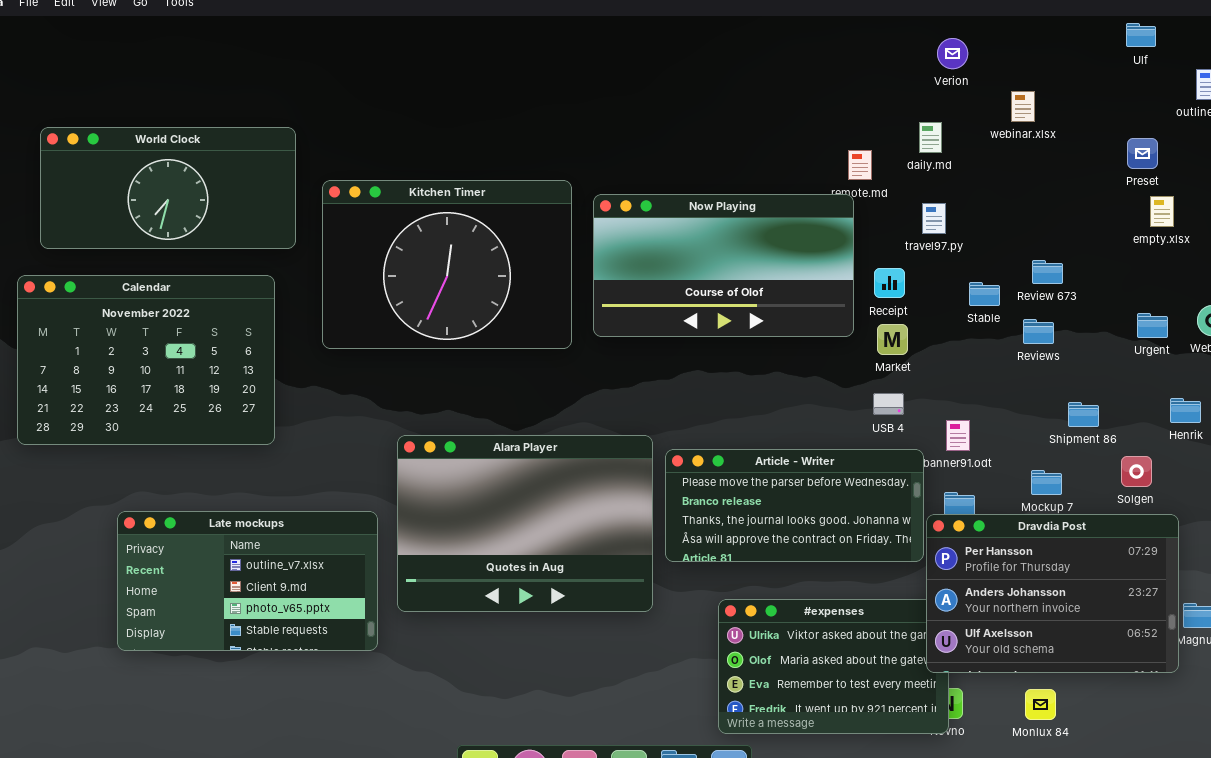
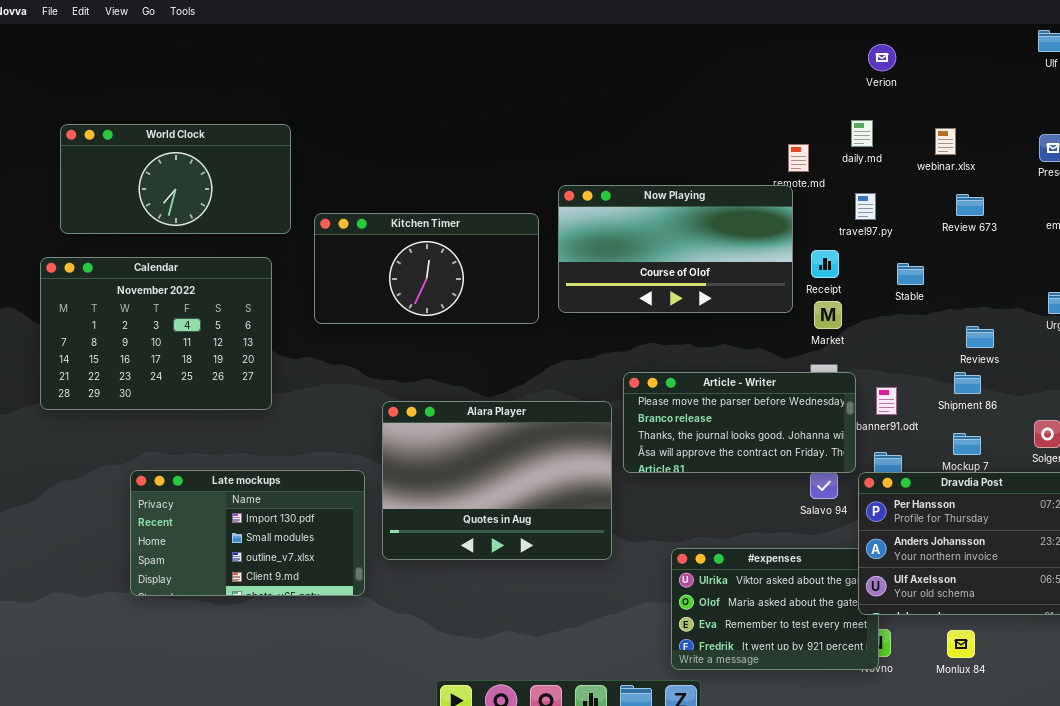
webinar.xlsx: [1011,91,1035,122] -> [935,128,956,155], moved
Kitchen Timer: [322,180,572,349] -> [314,213,539,324], resized
Review 673: [1032,260,1063,284] -> [956,194,984,216], moved
Reviews: [1023,319,1054,344] -> [966,326,994,348], moved
Shipment 86: [1068,402,1099,427] -> [954,372,981,394], moved
Article - Writer: [665,449,924,562] -> [623,372,856,473], moved
Late mockups: [117,511,378,651] -> [130,470,365,596], scrolled up 2 rows

